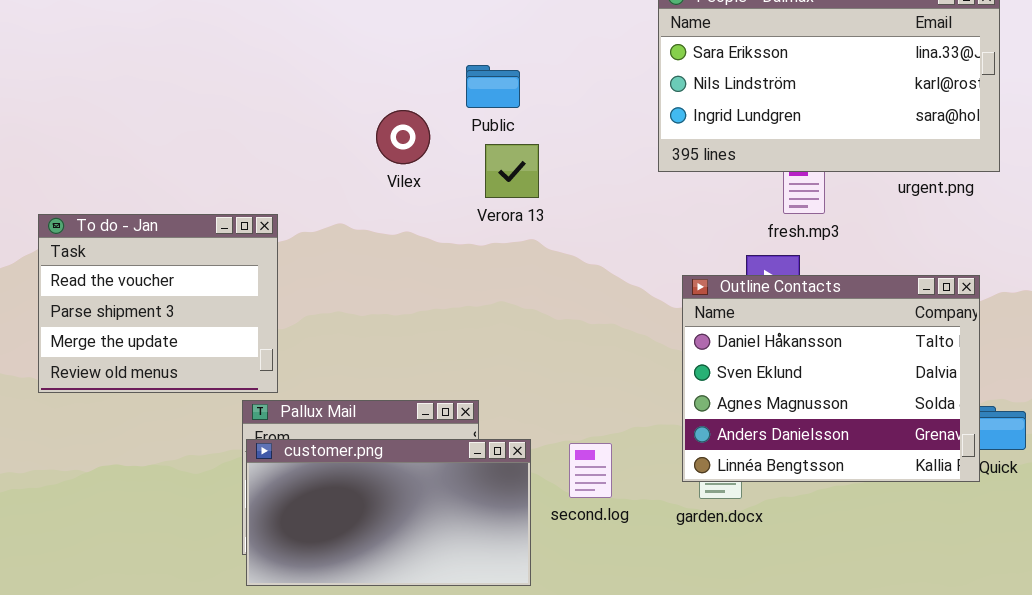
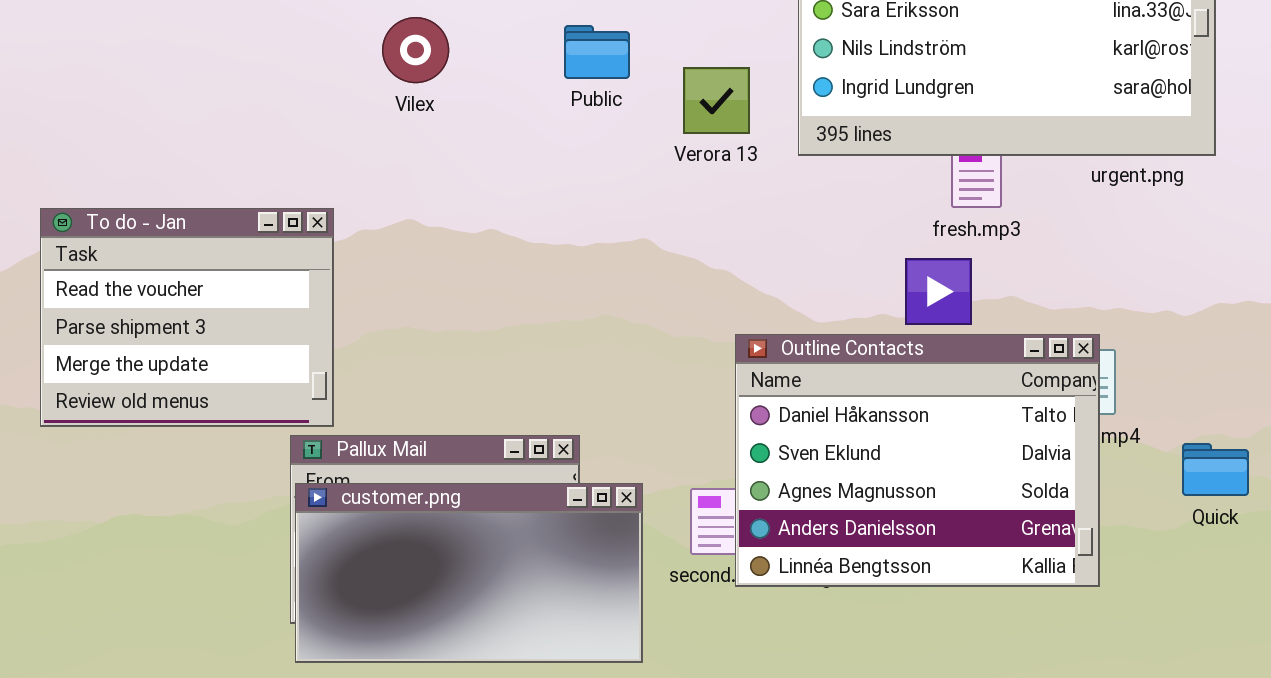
Vilex: [376,110,430,164] -> [382,17,449,83], moved
Verora 13: [485,144,539,198] -> [683,67,750,134], moved
Outline Contacts: [682,275,980,482] -> [735,334,1100,587], moved

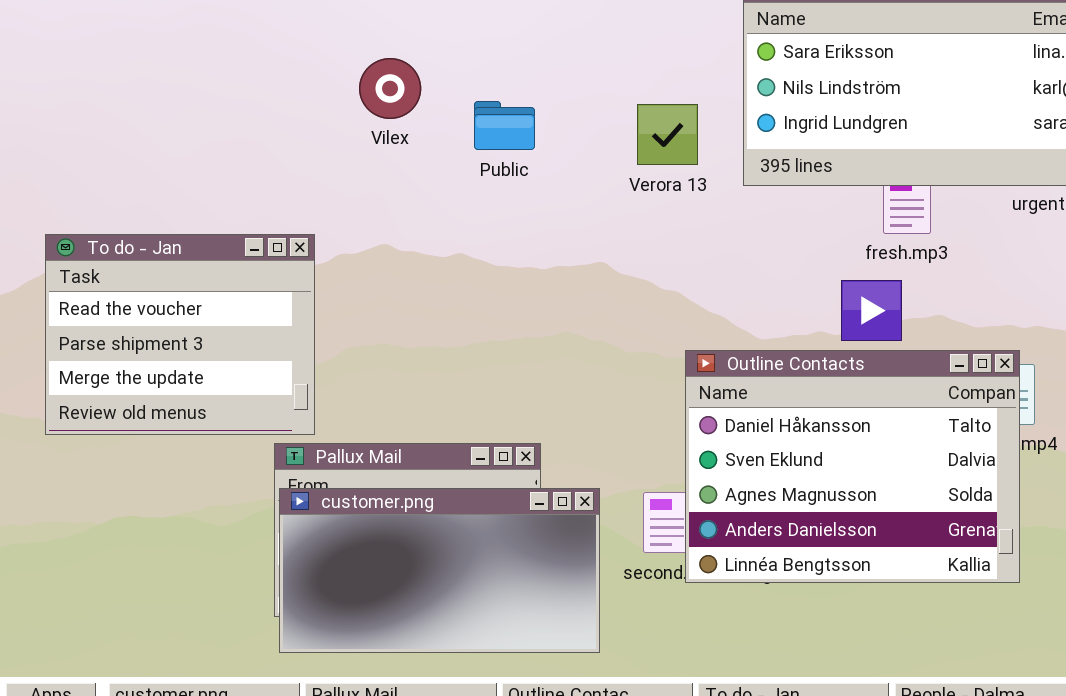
Public: [564,25,630,79] -> [474,101,535,150], moved

